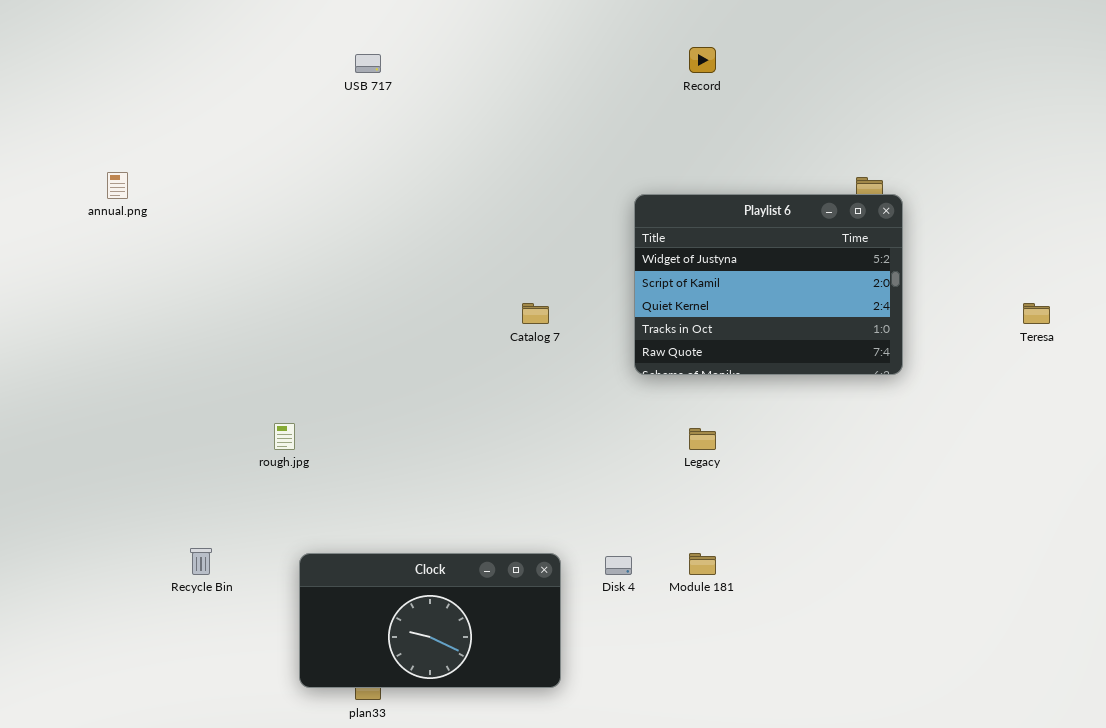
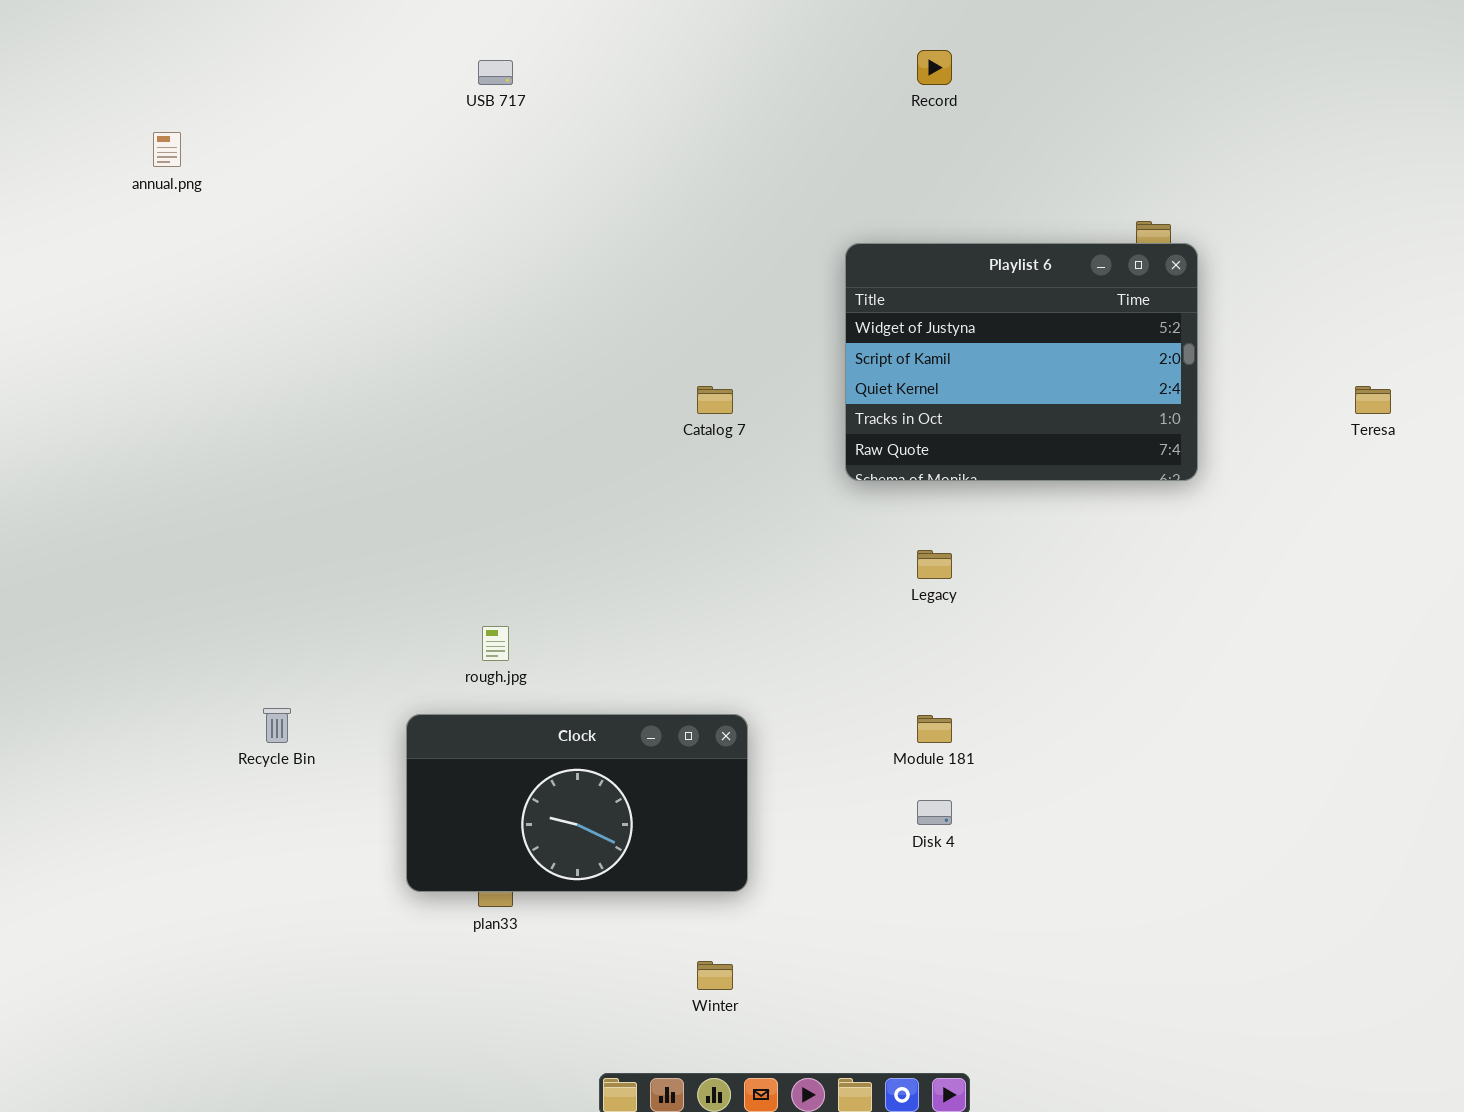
annual.png: [107,172,128,199] -> [153,132,181,167], moved
rough.jpg: [274,423,295,450] -> [482,626,509,661], moved
Disk 4: [605,556,632,575] -> [917,800,952,825], moved

